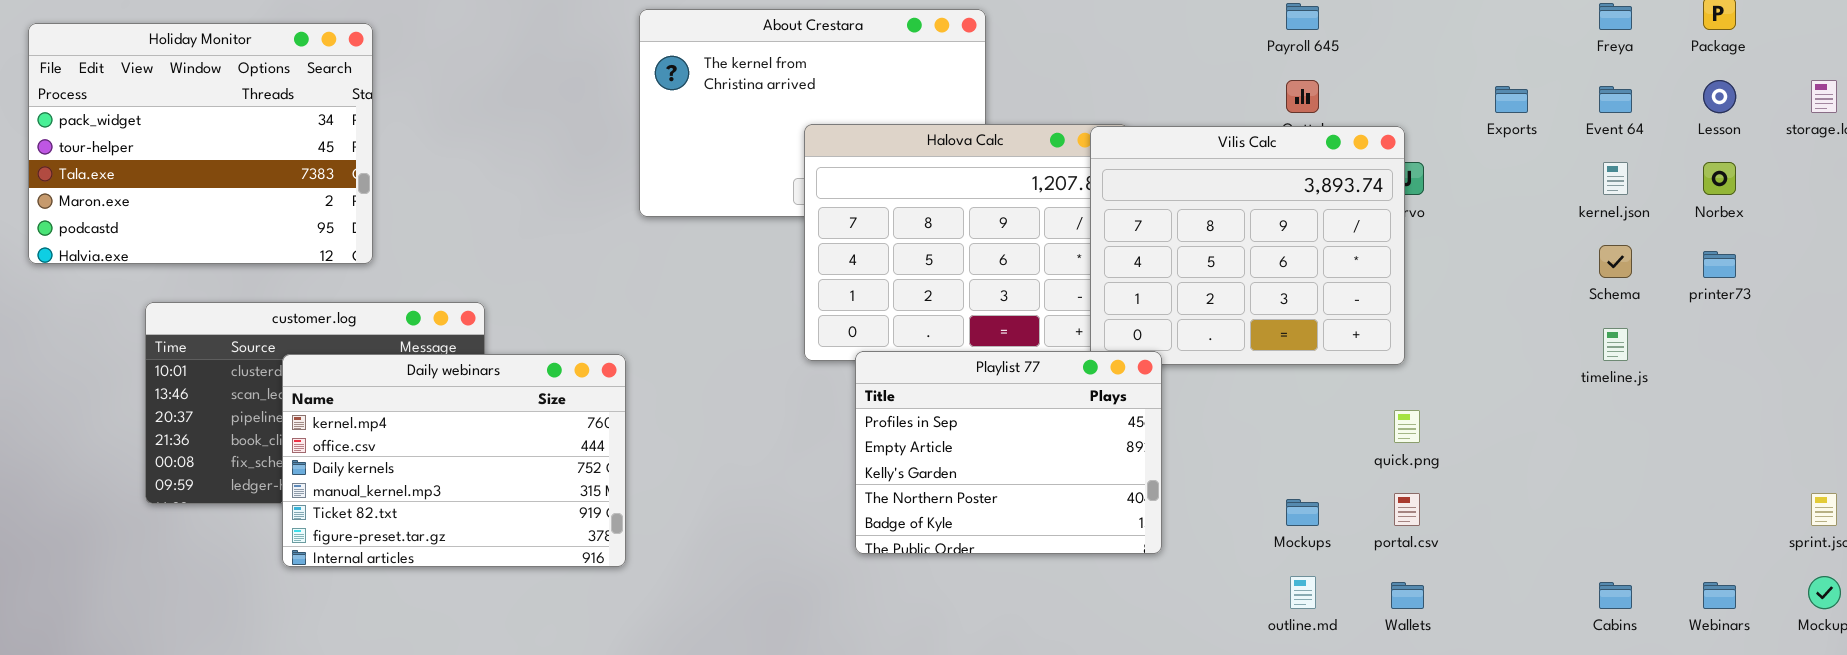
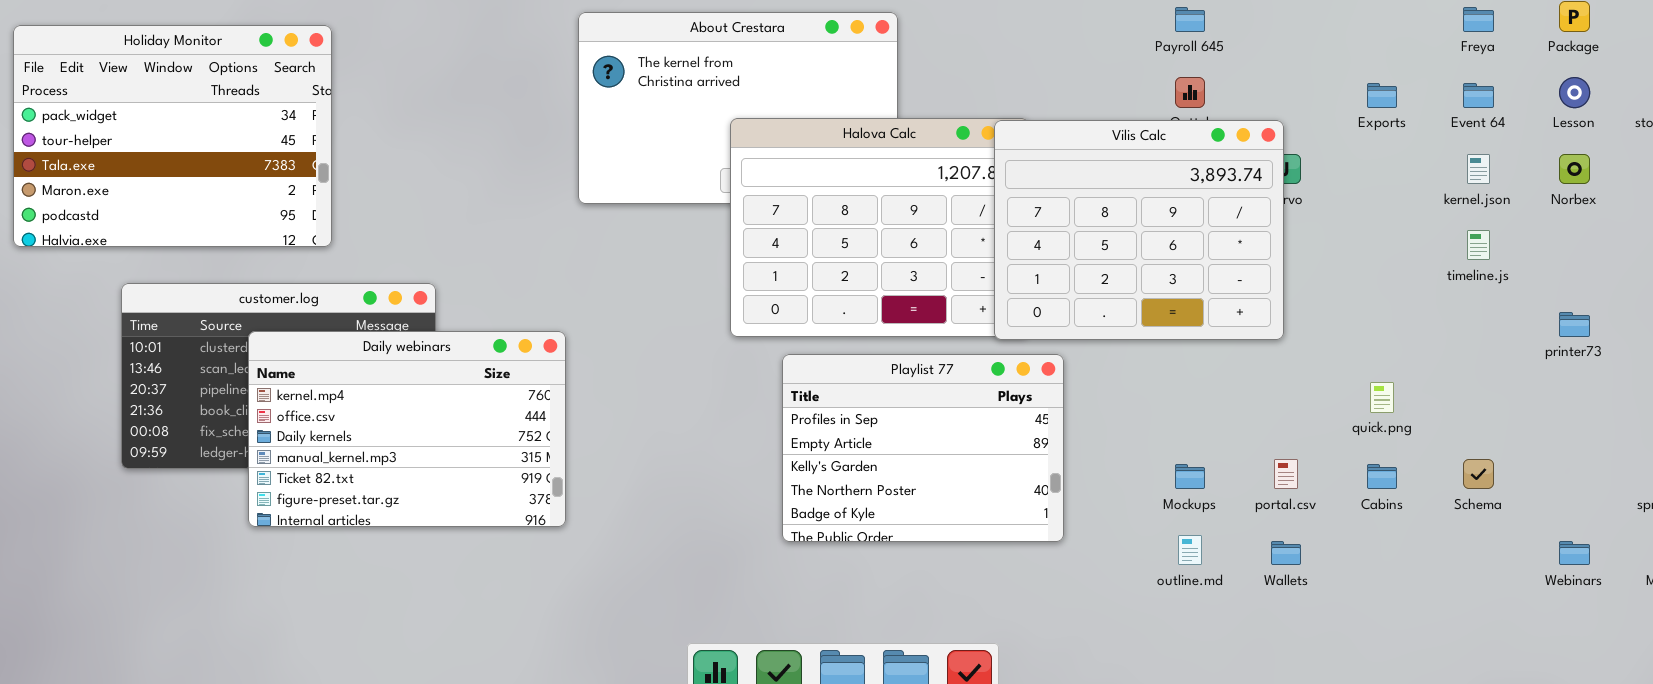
Schema: [1599,245,1632,278] -> [1463,459,1494,489], moved
printer73: [1703,251,1736,278] -> [1559,312,1590,337], moved
timeline.js: [1603,328,1628,361] -> [1467,230,1490,260], moved
Playlist 77: [855,351,1162,554] -> [782,354,1064,542], moved
quick.png: [1394,410,1420,443] -> [1370,382,1394,413], moved
Cabins: [1599,582,1632,609] -> [1367,464,1397,489], moved

